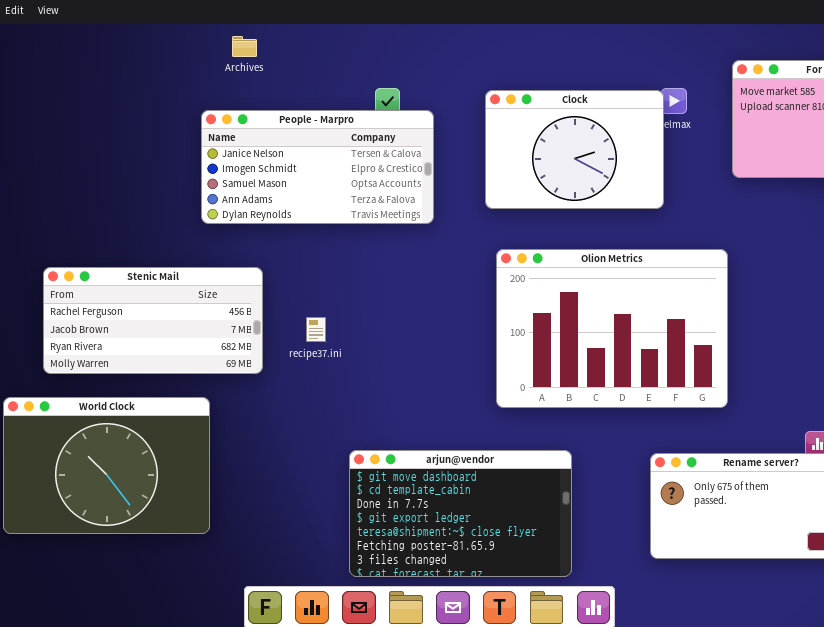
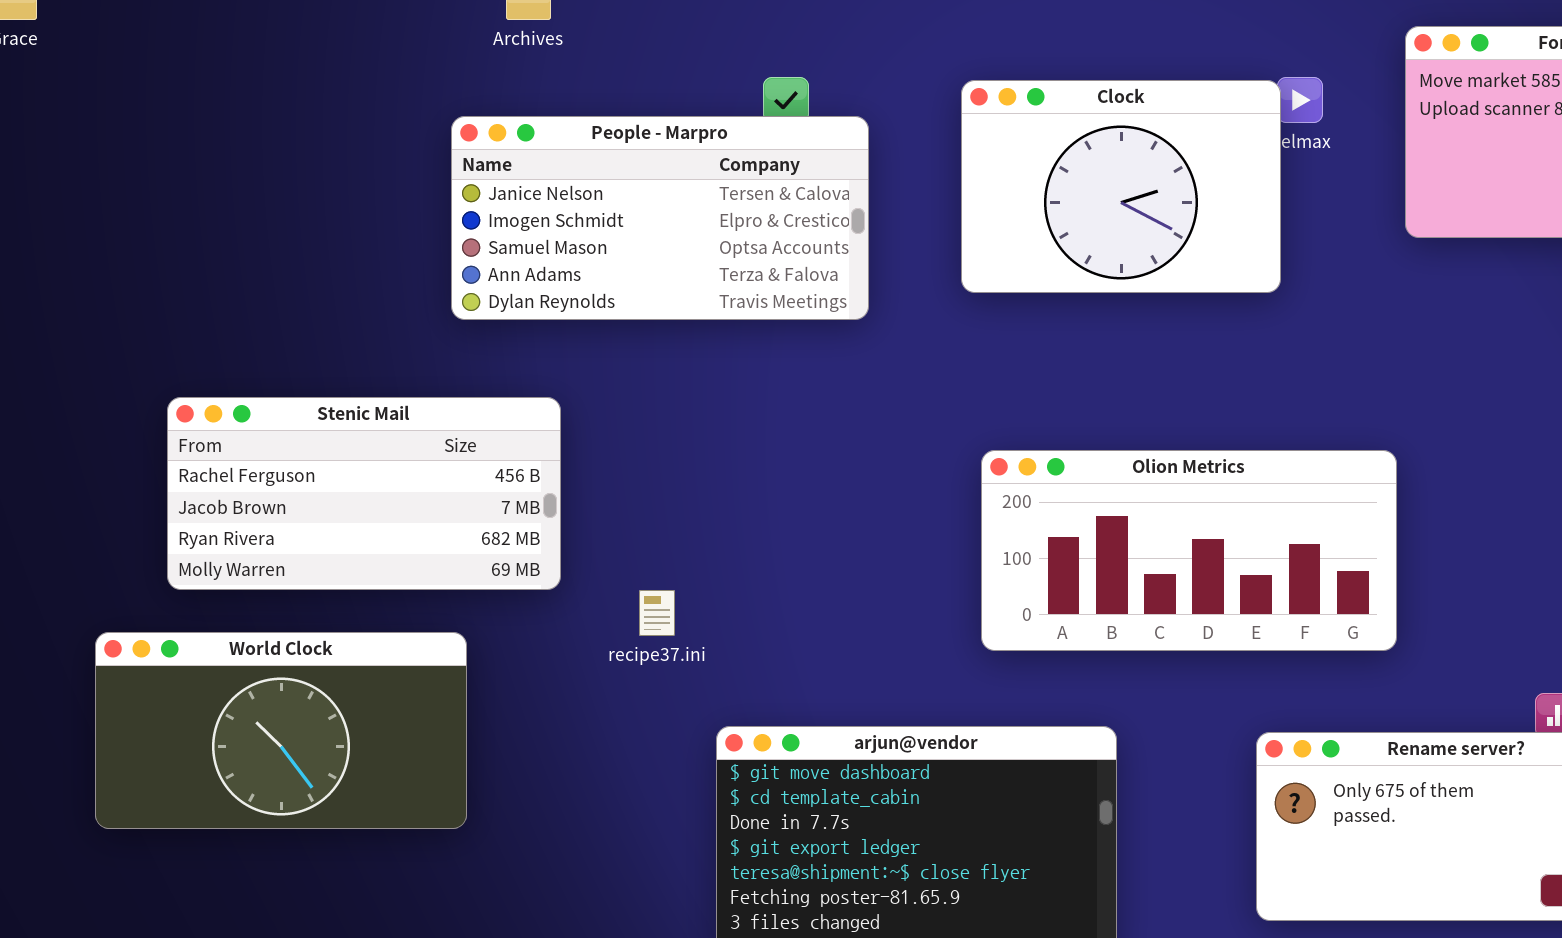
Olion Metrics: [496,249,728,408] -> [981,450,1397,651], resized
recipe37.ini: [306,317,326,342] -> [639,590,675,636], moved
World Clock: [3,397,210,534] -> [95,632,467,829], resized

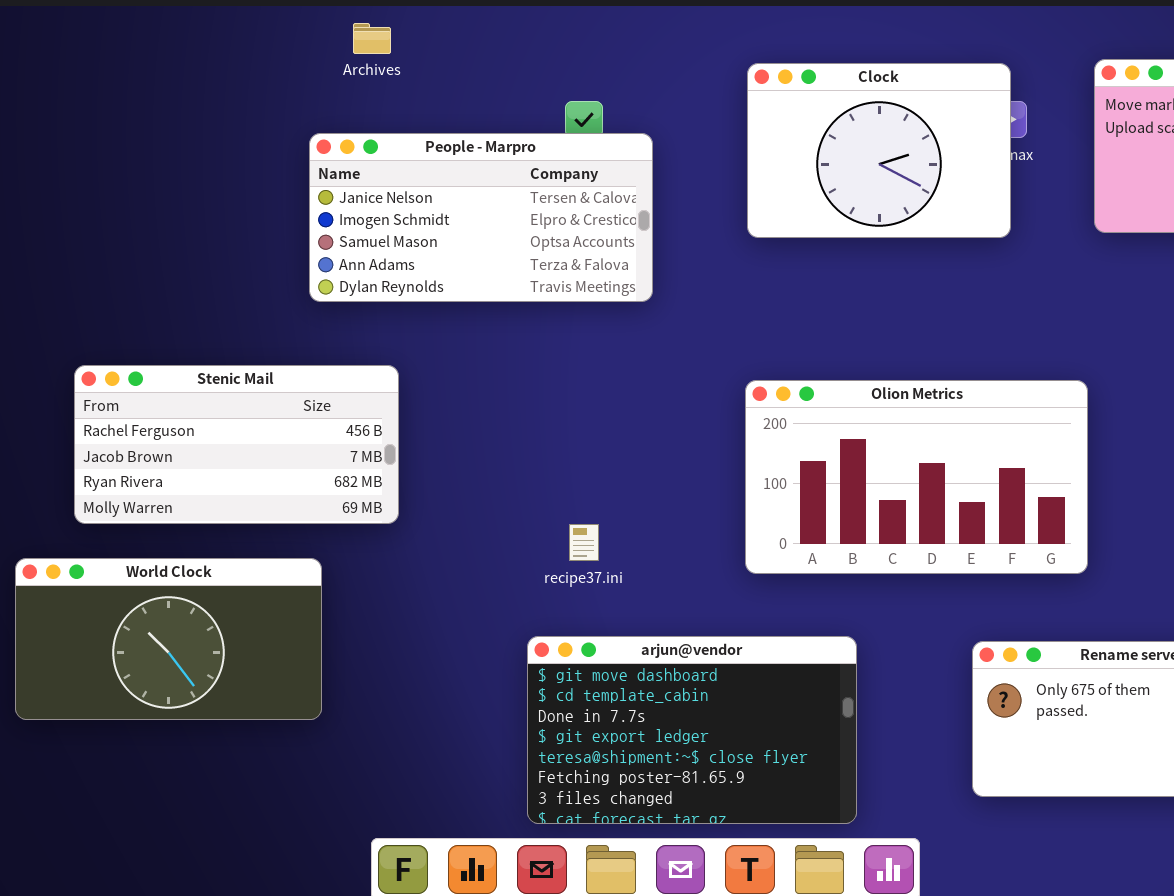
Clock: [961,80,1281,293] -> [747,63,1011,238], moved
Olion Metrics: [981,450,1397,651] -> [745,380,1088,574], resized
recipe37.ini: [639,590,675,636] -> [569,524,599,561], moved

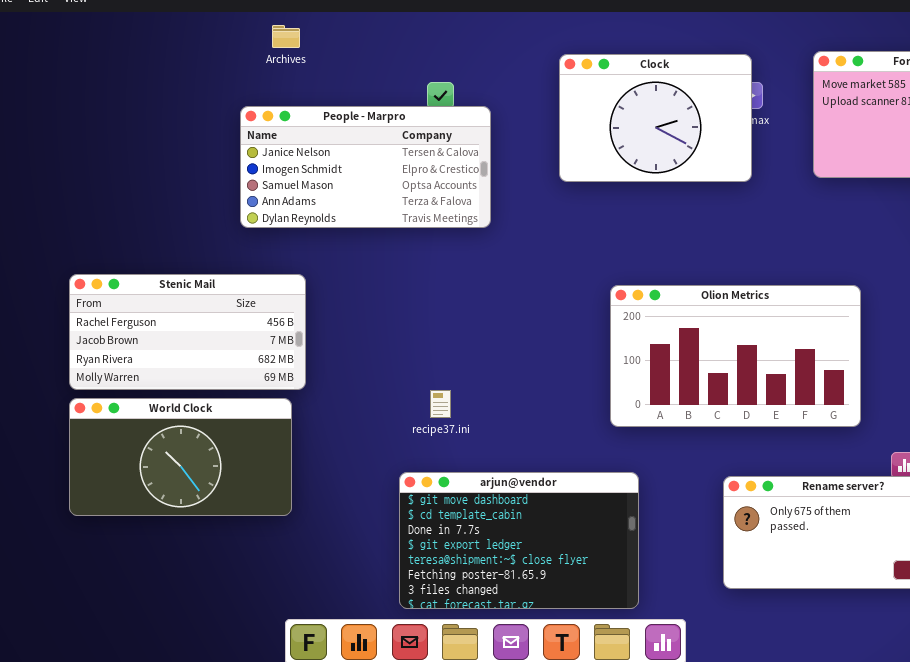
Olion Metrics: [745,380,1088,574] -> [610,285,861,427], moved
World Clock: [15,558,322,720] -> [69,398,292,516], moved

